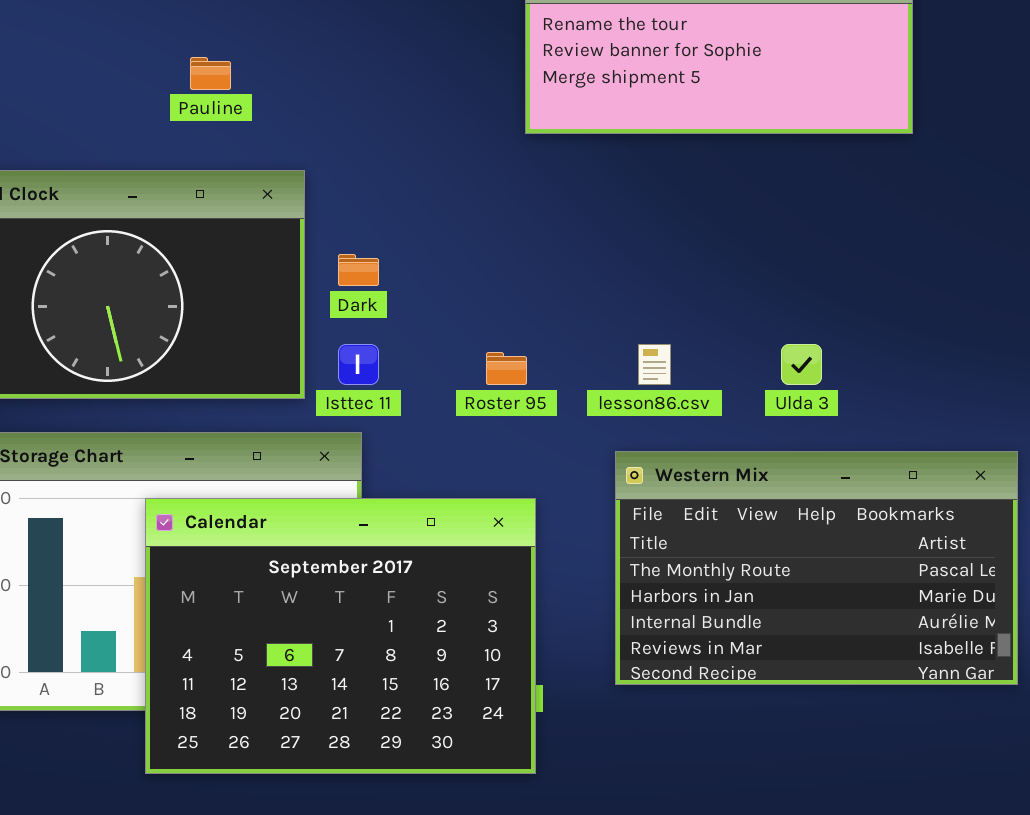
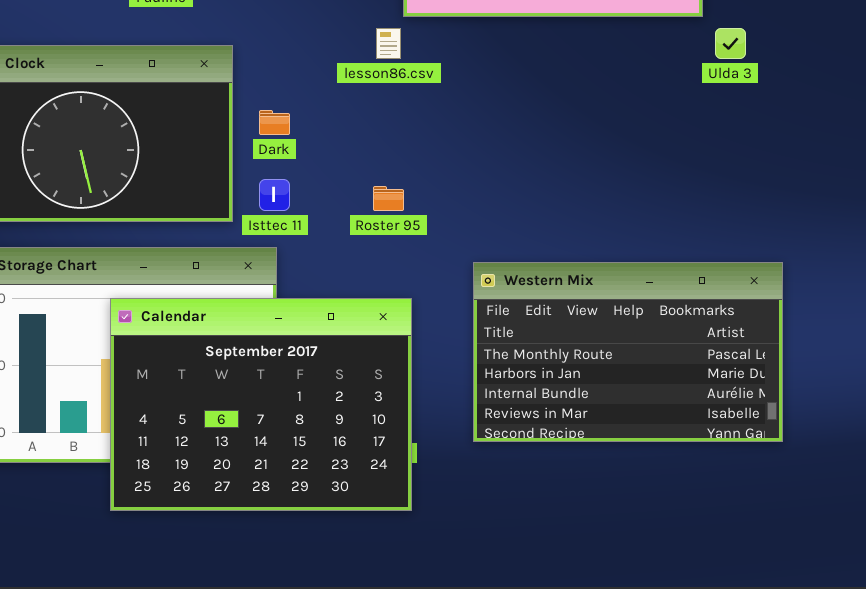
lesson86.csv: [638,344,671,385] -> [376,28,401,59], moved
Ulda 3: [781,344,822,385] -> [715,28,746,59], moved

